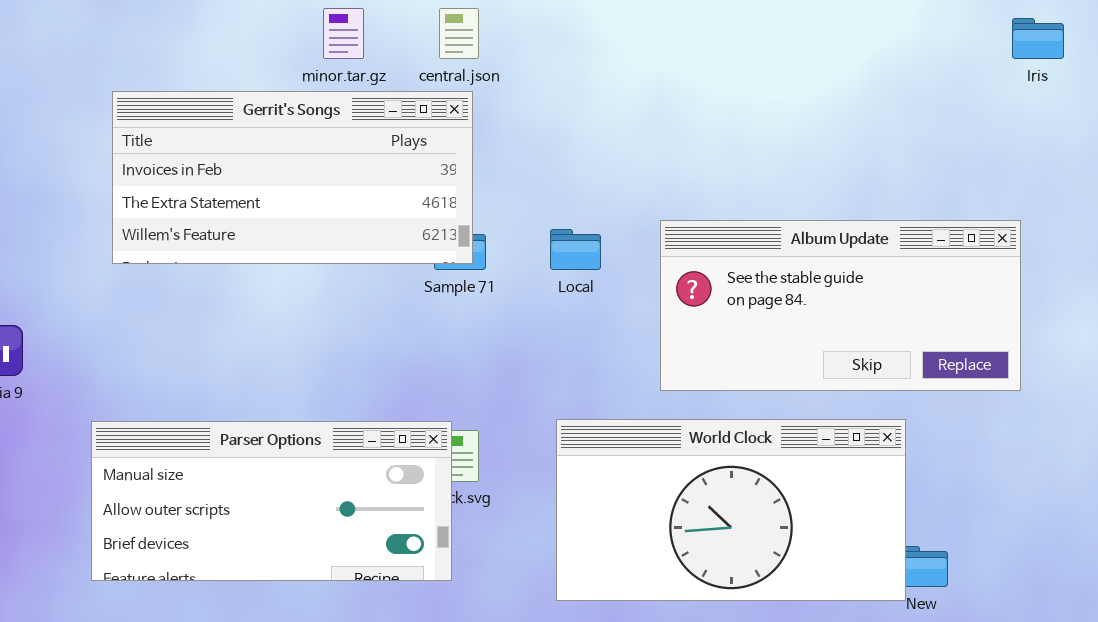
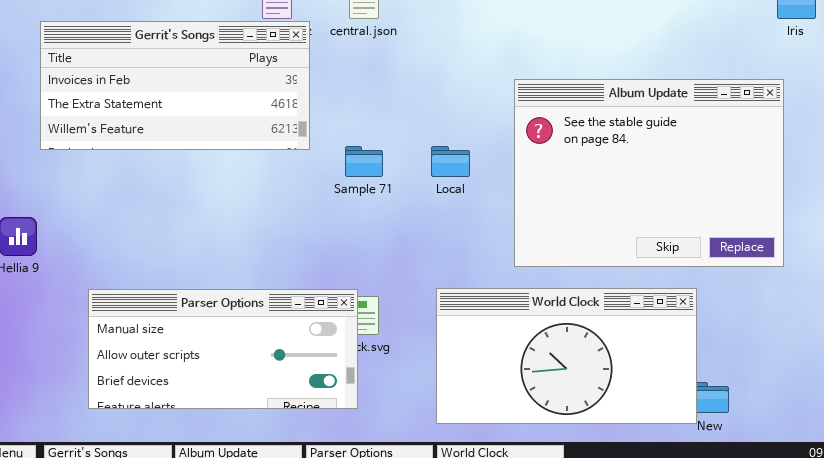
Gerrit's Songs: [112,91,473,264] -> [40,21,310,150], moved
Album Update: [660,220,1021,391] -> [514,79,784,267], resized

